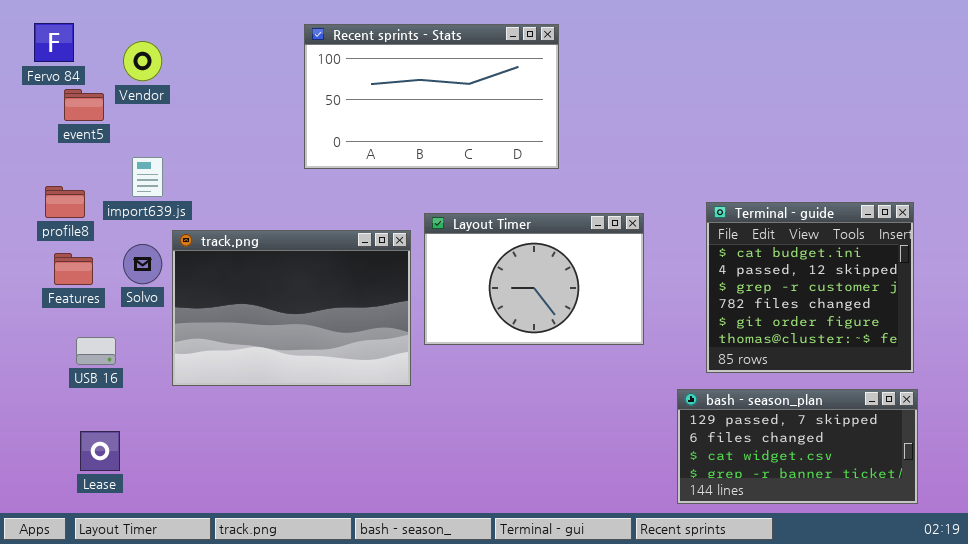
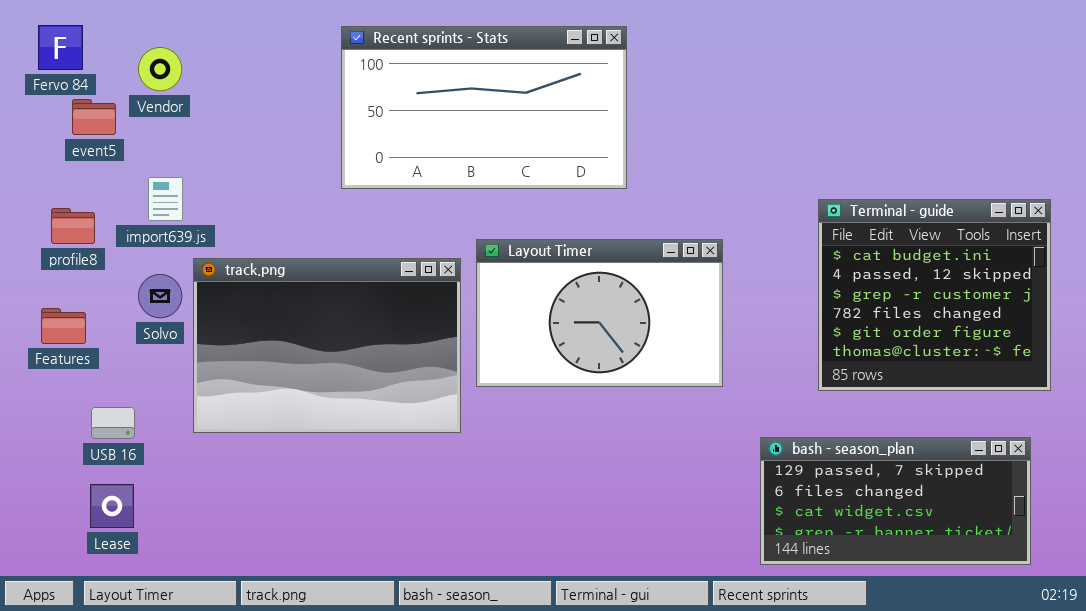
Terminal - guide: [706,202,914,373] -> [818,199,1051,391], moved
Features: [54,253,93,285] -> [41,308,86,344], moved
USB 16: [76,337,116,365] -> [91,407,135,439], moved

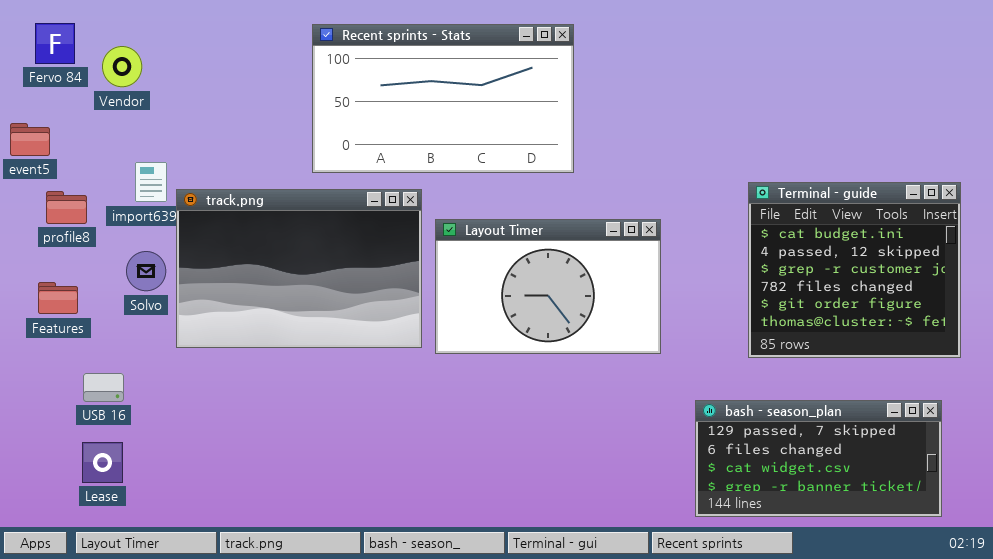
Vendor: [138,47,182,91] -> [102,46,142,87], moved
event5: [72,99,116,135] -> [10,123,50,156], moved
track.png: [193,258,461,433] -> [176,189,422,348], moved

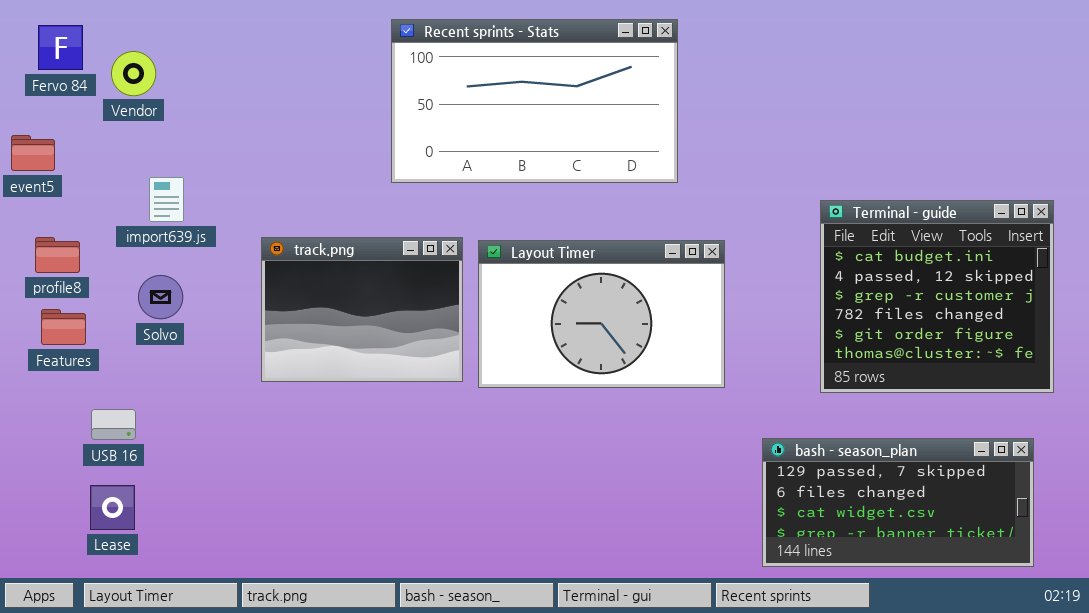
Recent sprints - Stats: [312,24,574,173] -> [391,19,678,183], moved
track.png: [176,189,422,348] -> [261,237,463,382], resized
profile8: [46,191,87,224] -> [35,237,80,273], moved

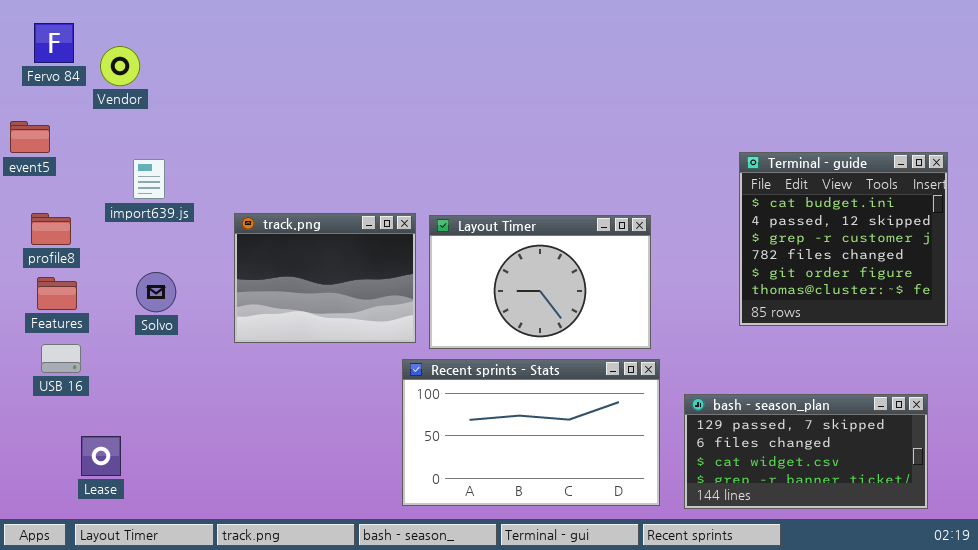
Recent sprints - Stats: [391,19,678,183] -> [402,359,660,506], moved
Terminal - guide: [820,200,1054,393] -> [739,152,948,326], moved
Solvo: [138,275,183,319] -> [136,272,176,312], moved
USB 16: [91,409,136,440] -> [41,344,81,373], moved

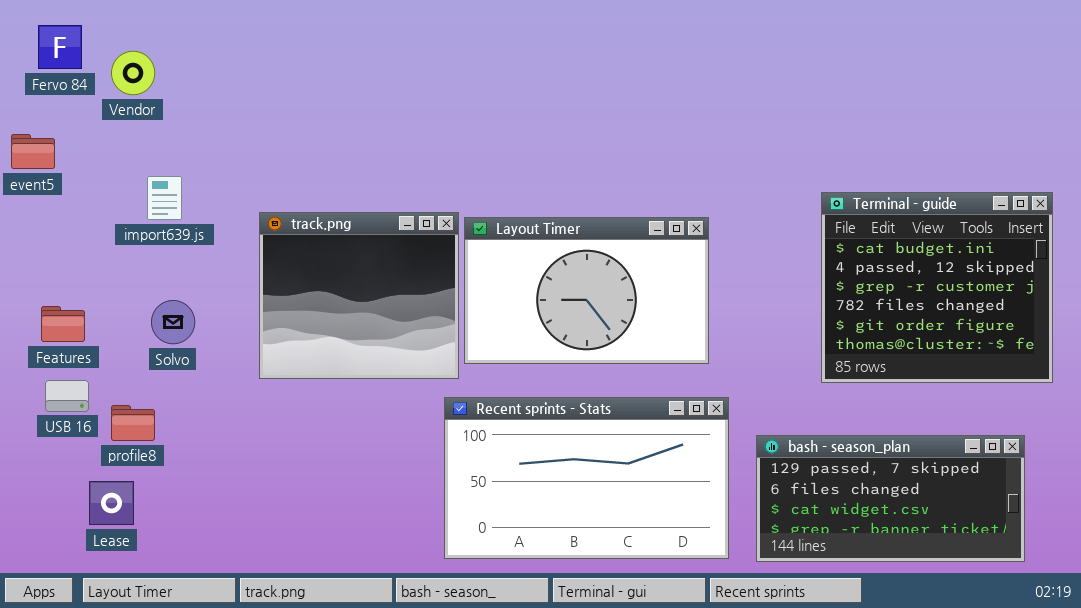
Terminal - guide: [739,152,948,326] -> [821,192,1053,383], moved
profile8: [31,213,71,245] -> [111,405,155,441], moved
track.png: [234,213,416,343] -> [259,212,459,379], resized
Layout Timer: [429,215,651,349] -> [464,217,709,364], moved

